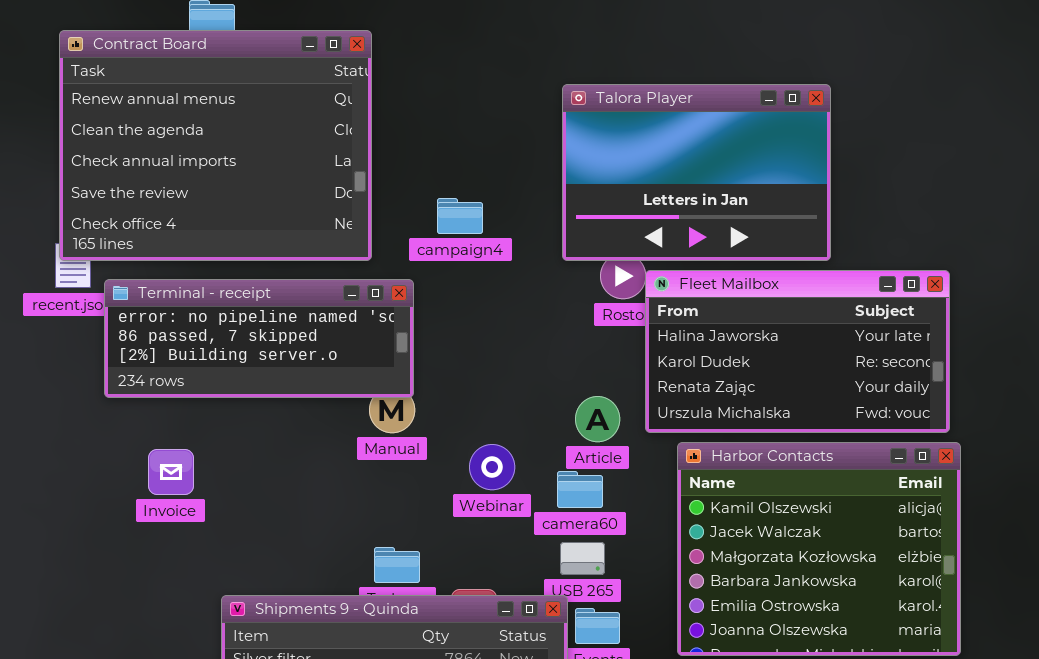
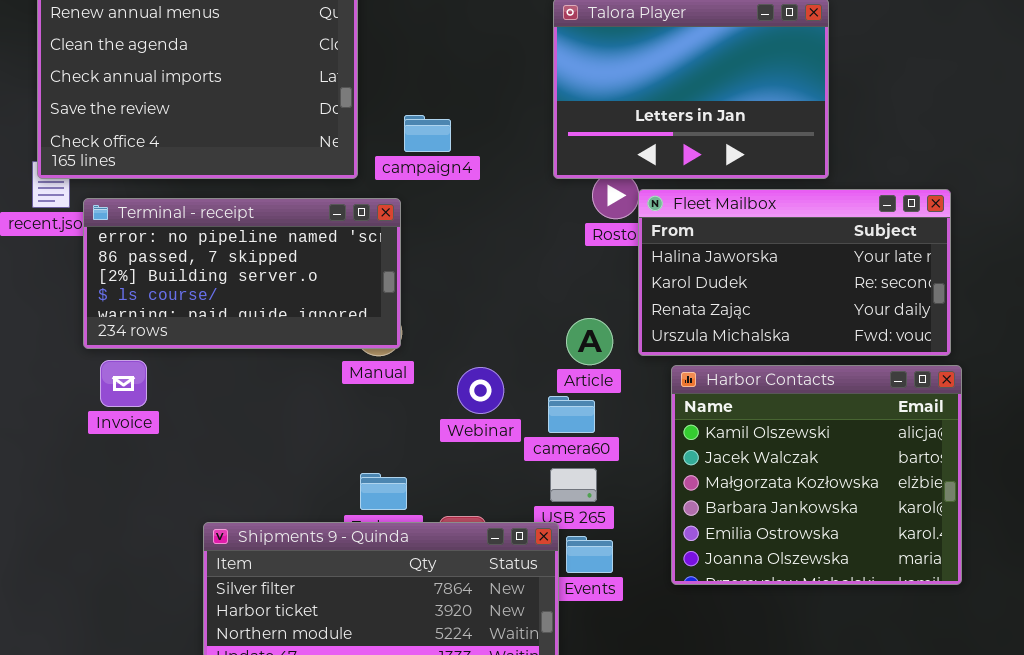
campaign4: [437,198,483,234] -> [404,115,451,152], moved
Terminal - receipt: [104,279,414,398] -> [83,198,401,349], resized
Invoice: [148,449,194,495] -> [100,360,147,407], moved

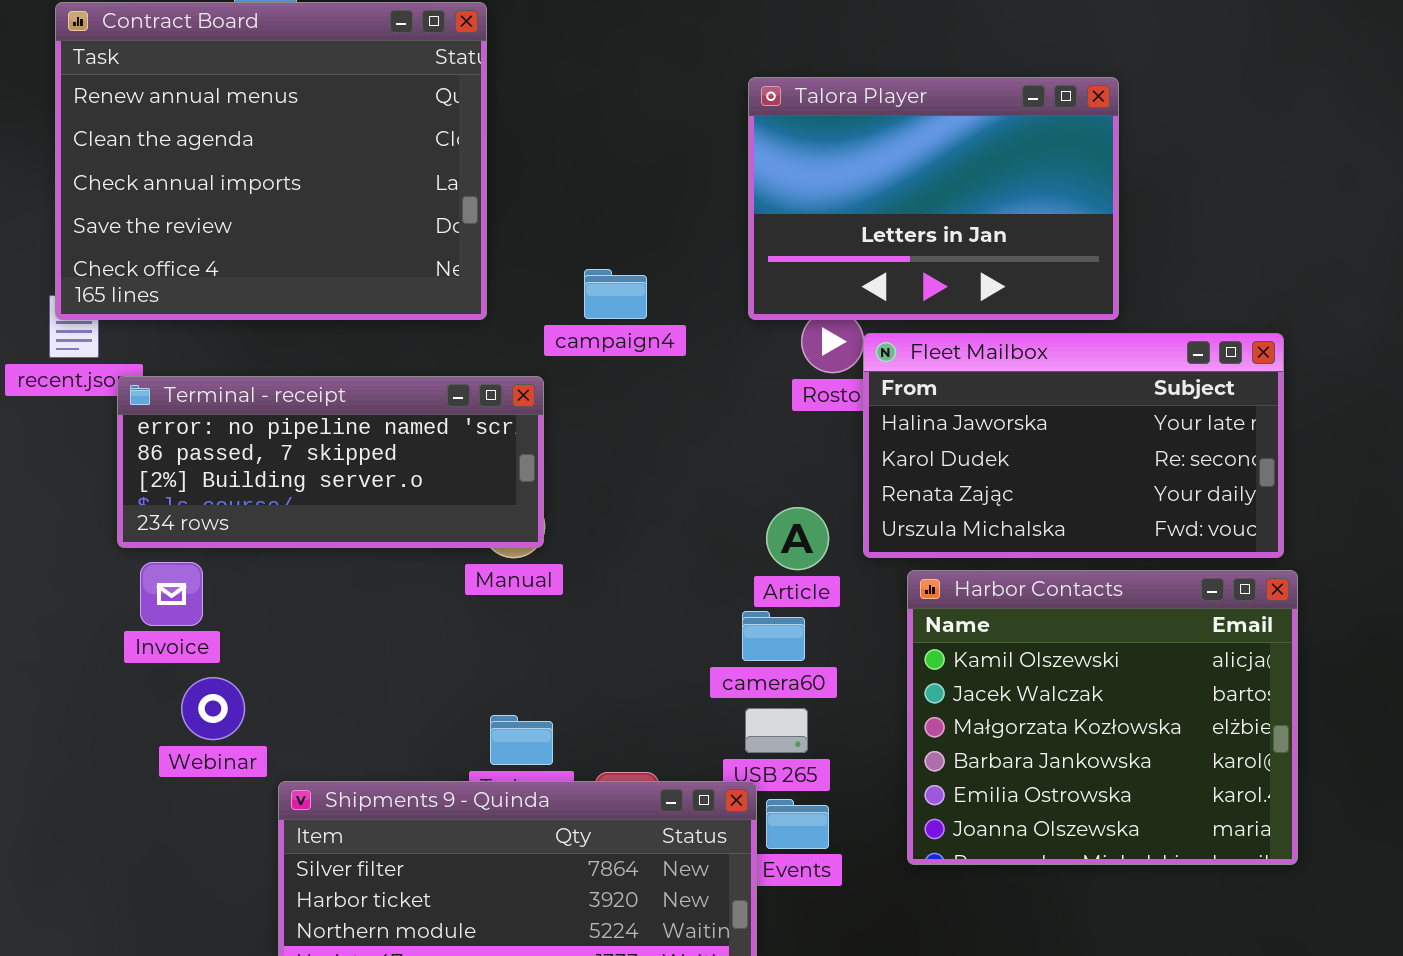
campaign4: [404,115,451,152] -> [584,269,647,319], moved
Terminal - receipt: [83,198,401,349] -> [117,376,544,548], resized
Webinar: [457,367,504,414] -> [181,677,245,740], moved

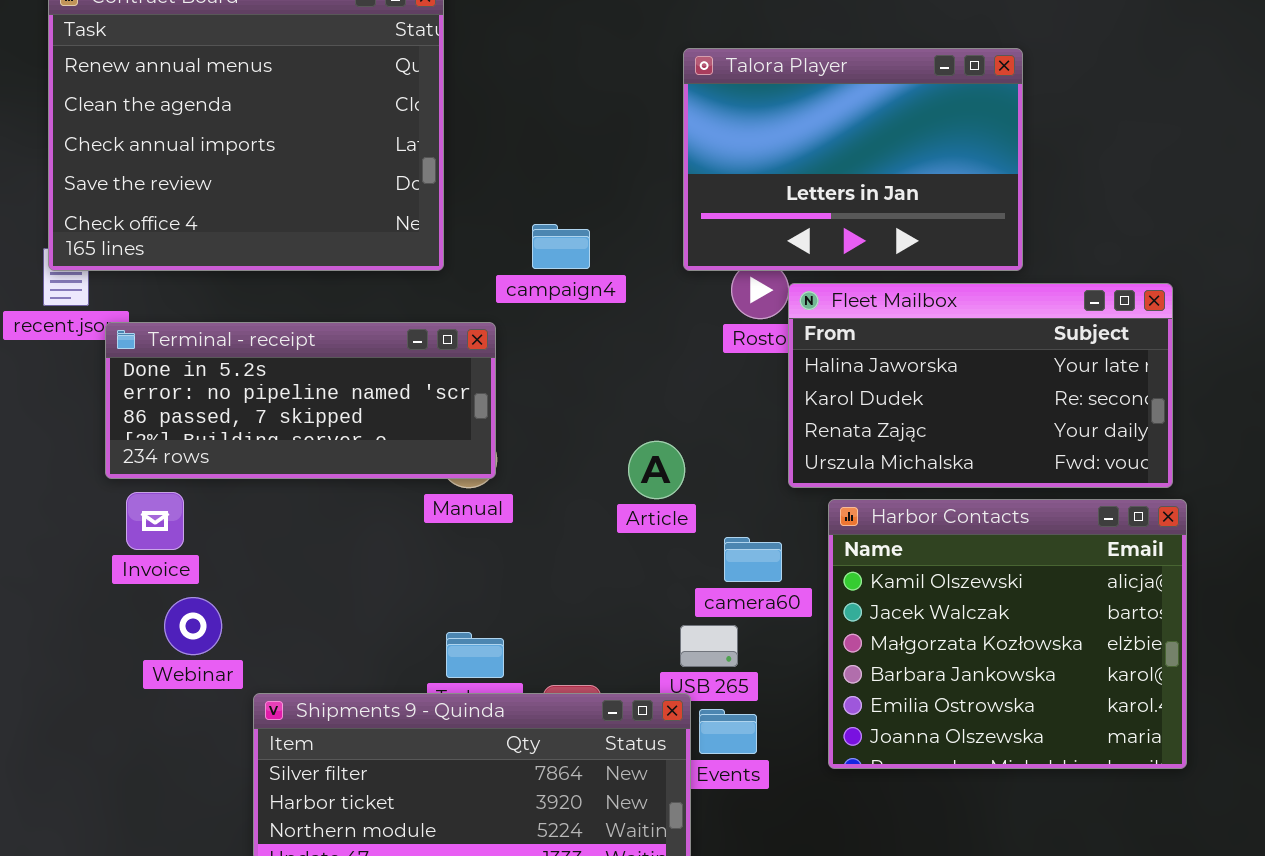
Terminal - receipt: [117,376,544,548] -> [105,322,496,479], scrolled up 1 row
Article: [766,507,829,570] -> [628,441,685,499], moved
camera60: [742,611,805,661] -> [724,537,782,582], moved

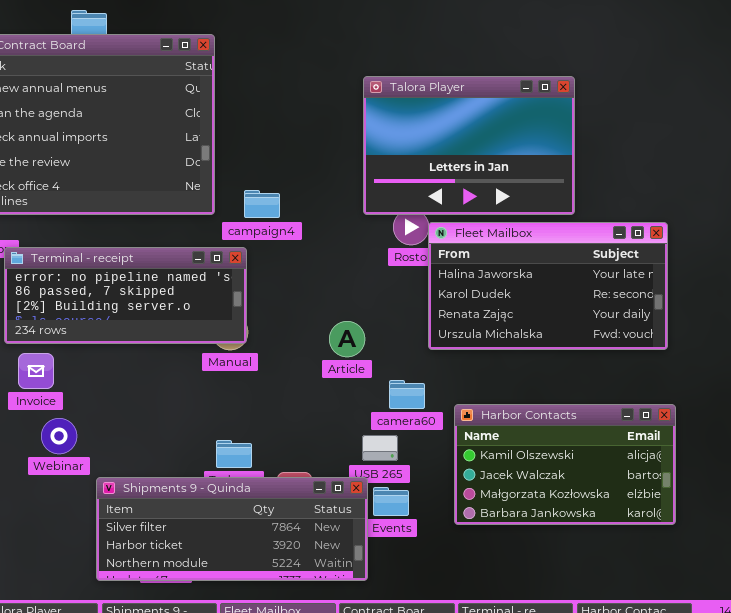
campaign4: [532,224,590,269] -> [244,190,280,218], moved
Terminal - receipt: [105,322,496,479] -> [4,247,247,344], scrolled down 1 row
Harbor Contacts: [828,499,1187,769] -> [454,404,676,525], resized

